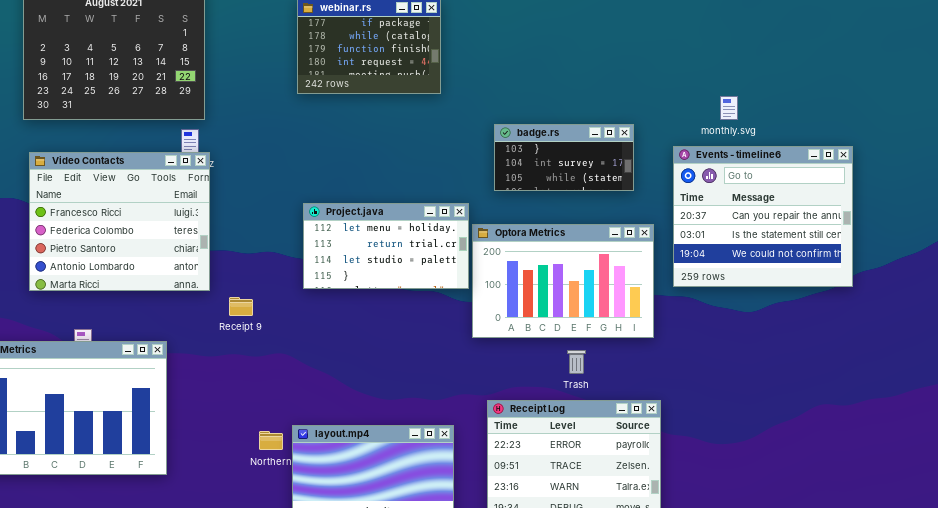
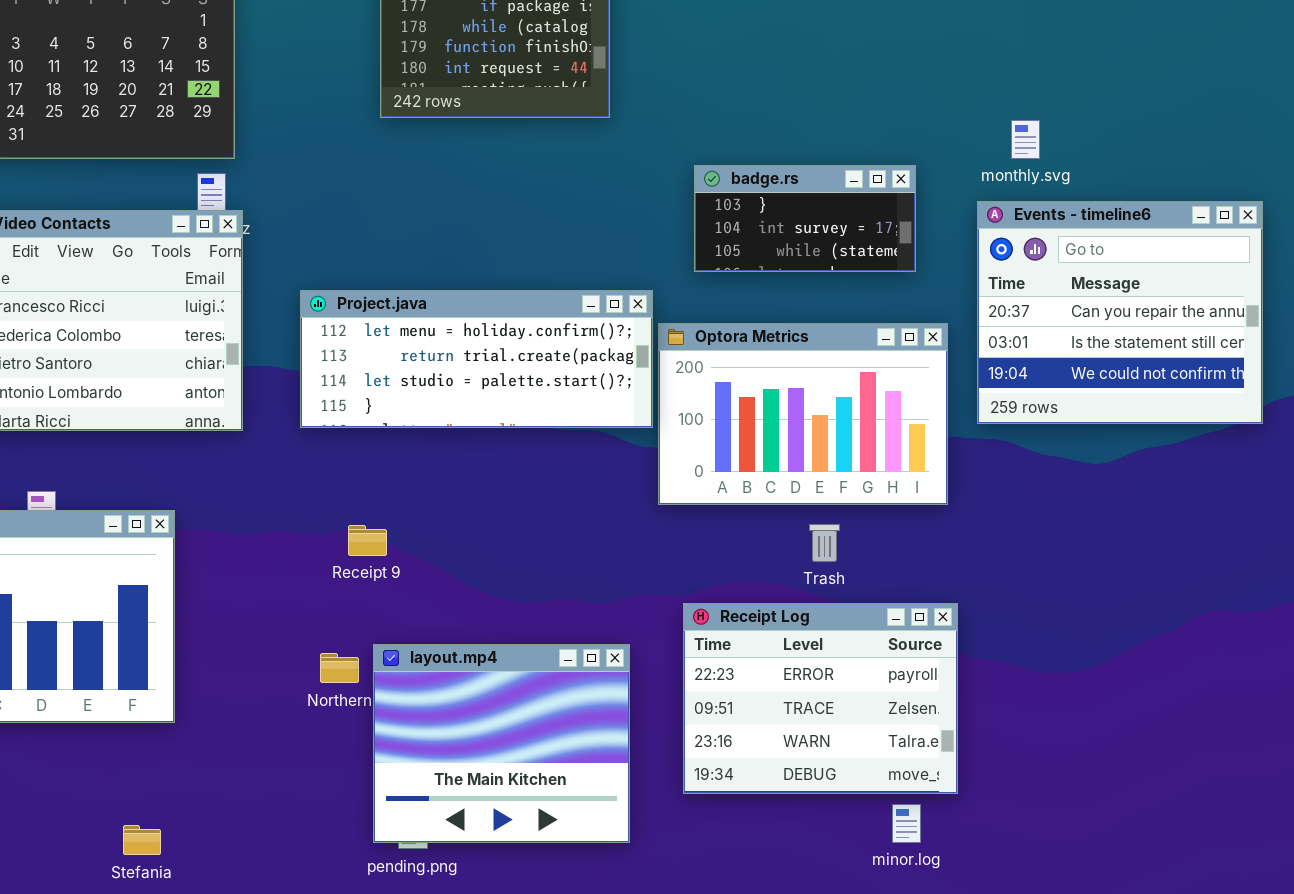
monthly.svg: [720,96,738,120] -> [1011,120,1040,159], moved
Project.java: [303,203,469,289] -> [300,290,653,428], resized
Receipt 9: [229,297,253,316] -> [348,525,387,556], moved

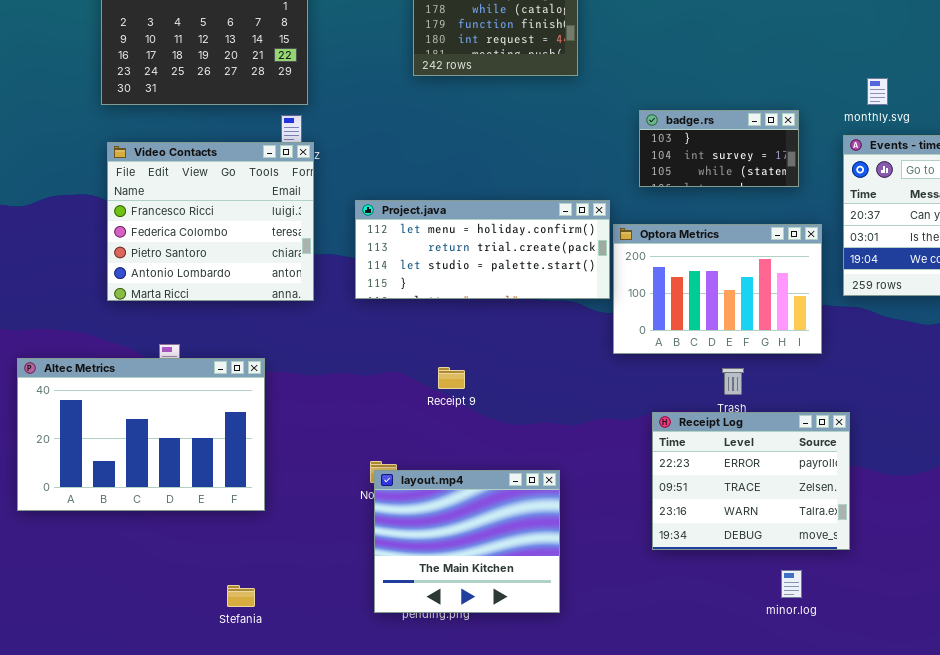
Receipt 9: [348,525,387,556] -> [438,367,465,389], moved
Receipt Log: [683,603,958,794] -> [652,412,850,550], moved
layout.mp4: [373,644,630,843] -> [374,470,560,613], moved

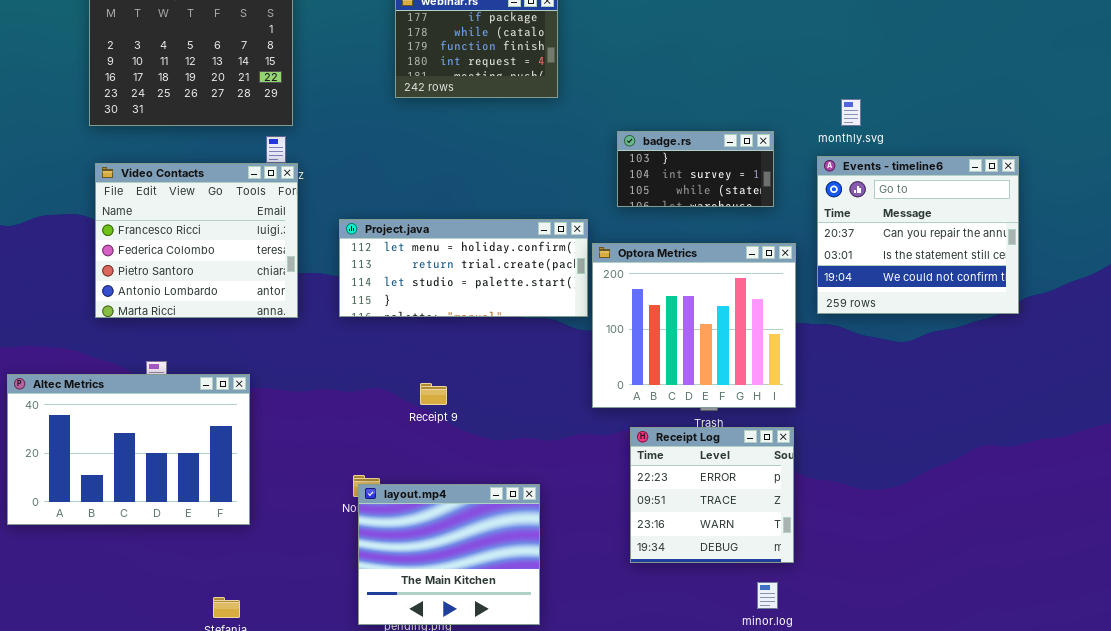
Optora Metrics: [613,224,822,354] -> [592,243,796,408], resized
Receipt Log: [652,412,850,550] -> [630,427,794,563], resized

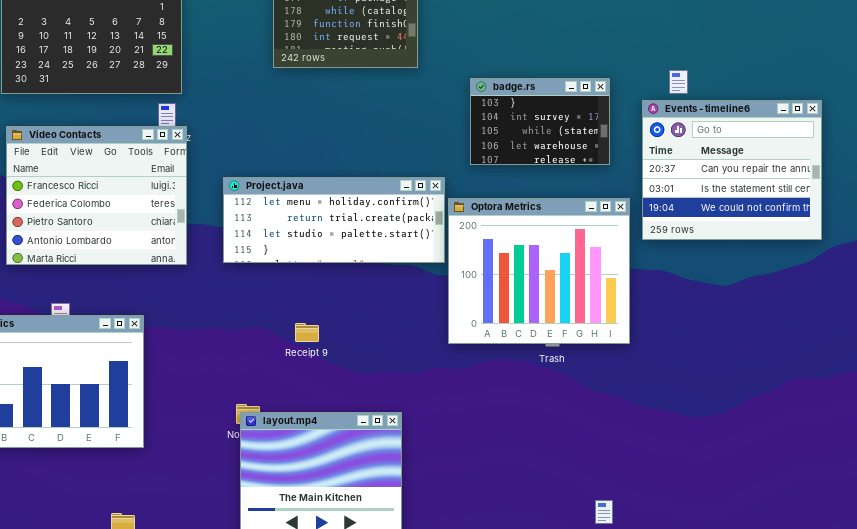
badge.rs: [617,131,774,207] -> [470,78,610,165], resized
Events - timeline6: [817,156,1019,314] -> [642,100,822,240], moved
Receipt Log: [630,427,794,563] -> none, closed

